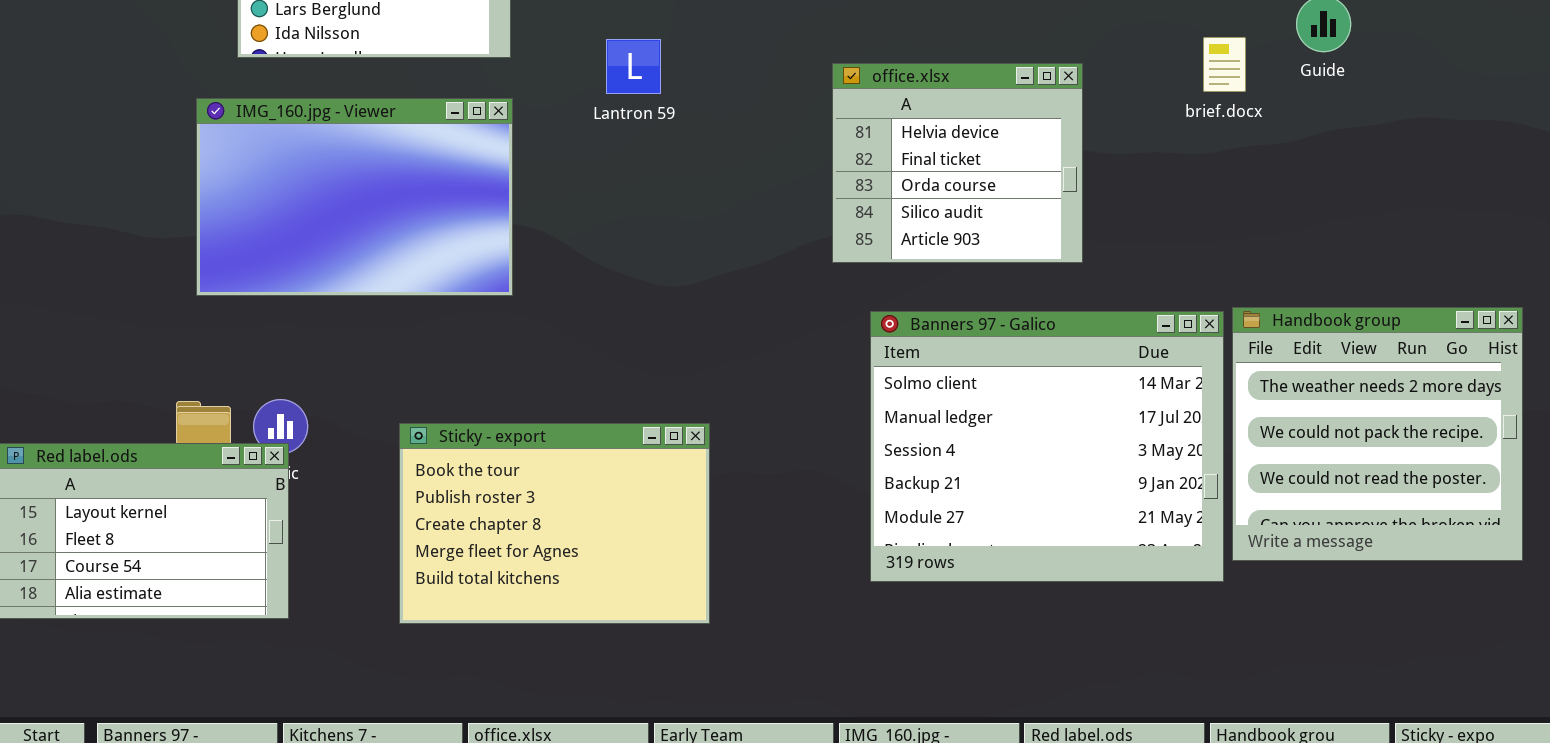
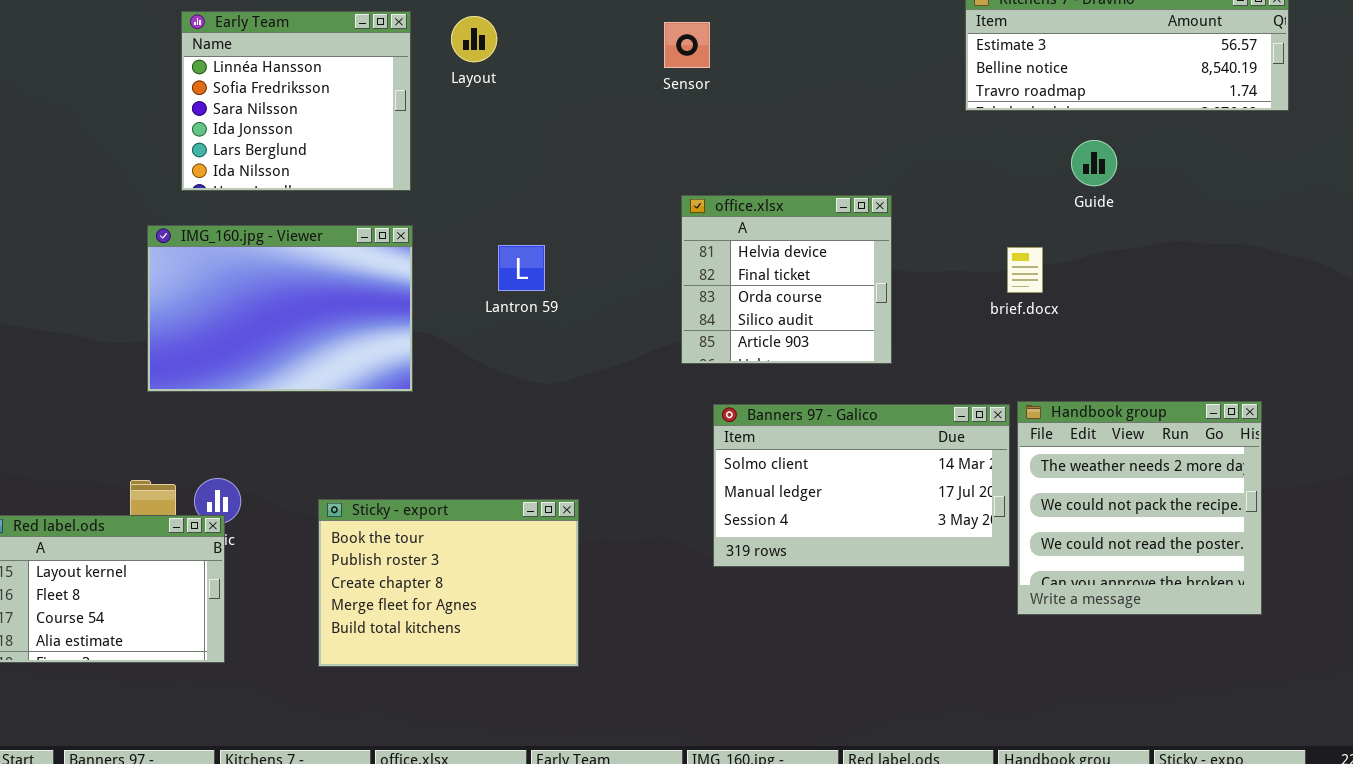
brief.docx: [1203,37,1246,92] -> [1007,247,1043,293], moved
Lantron 59: [606,39,661,94] -> [498,245,545,291], moved
Banners 97 - Galico: [870,311,1224,582] -> [713,404,1010,567], resized

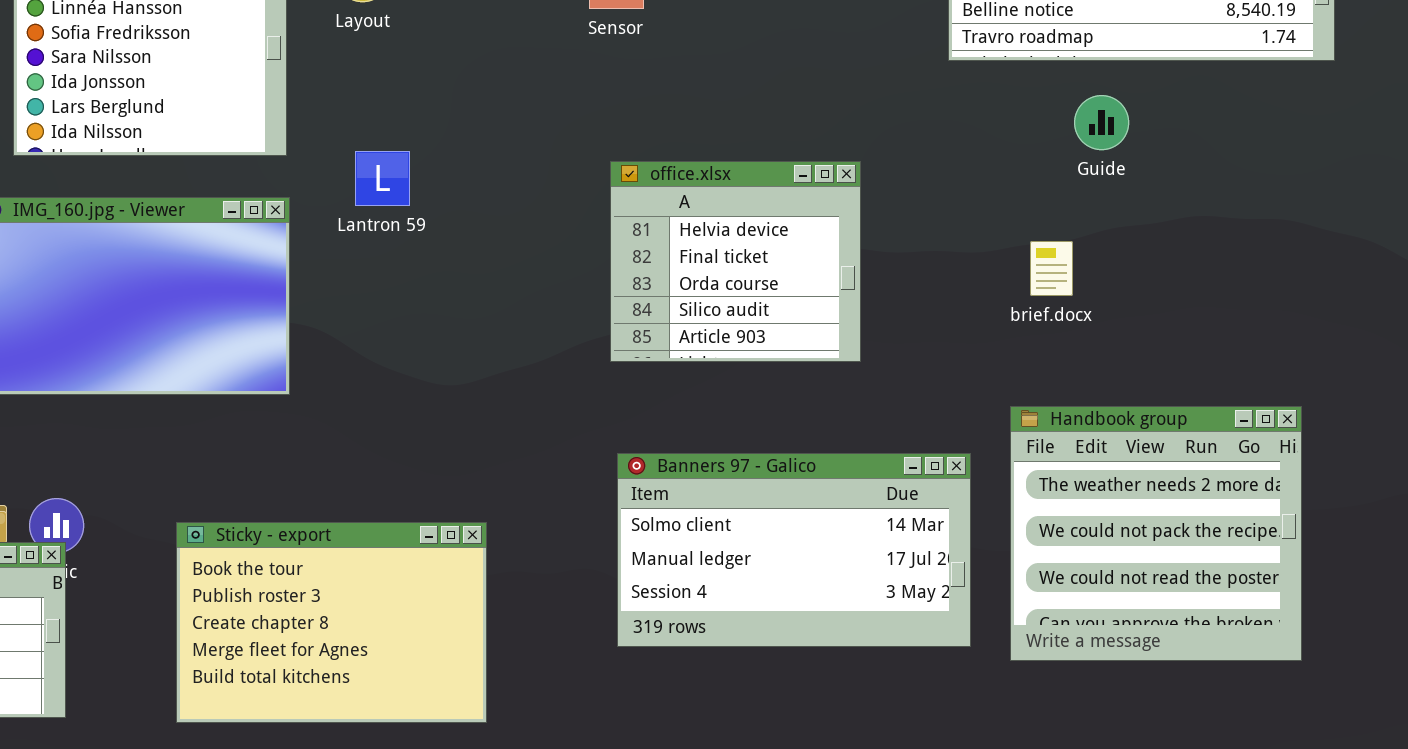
Lantron 59: [498,245,545,291] -> [355,151,410,206], moved
brief.docx: [1007,247,1043,293] -> [1030,241,1073,296], moved
Banners 97 - Galico: [713,404,1010,567] -> [617,453,971,647], moved

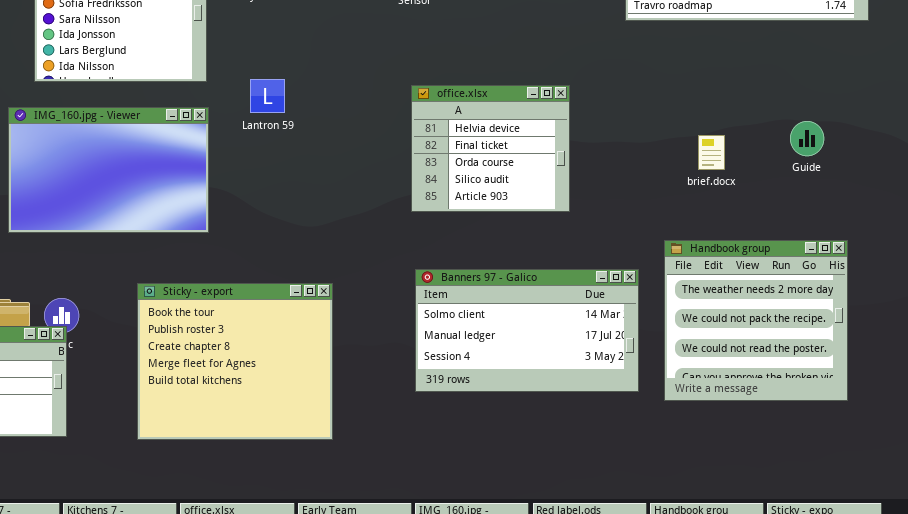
Guide: [1074,95,1129,150] -> [790,121,824,156], moved
brief.docx: [1030,241,1073,296] -> [698,135,725,170], moved
Sticky - export: [176,522,487,723] -> [137,283,333,440], resized

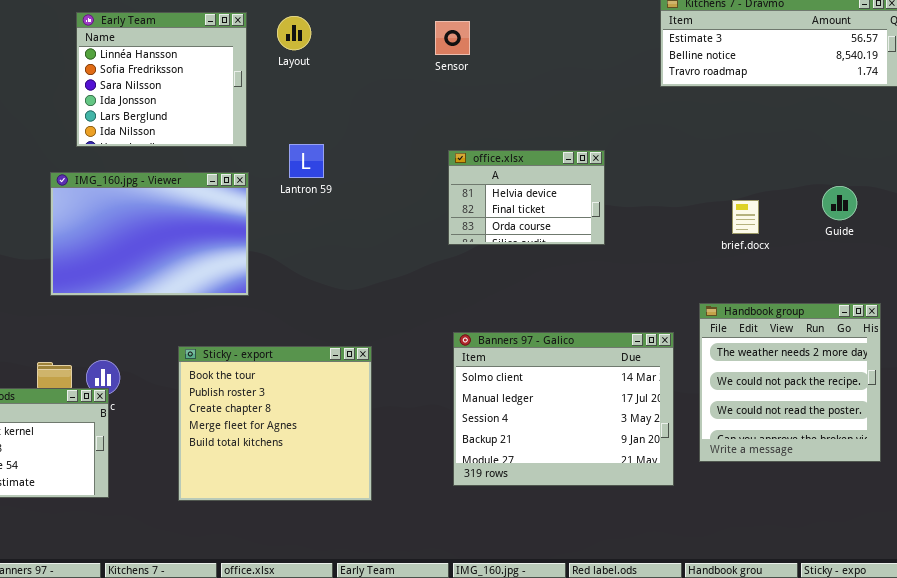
office.xlsx: [411,85,570,212] -> [448,150,605,245], resized
Banners 97 - Galico: [415,269,639,392] -> [453,332,674,486], resized

